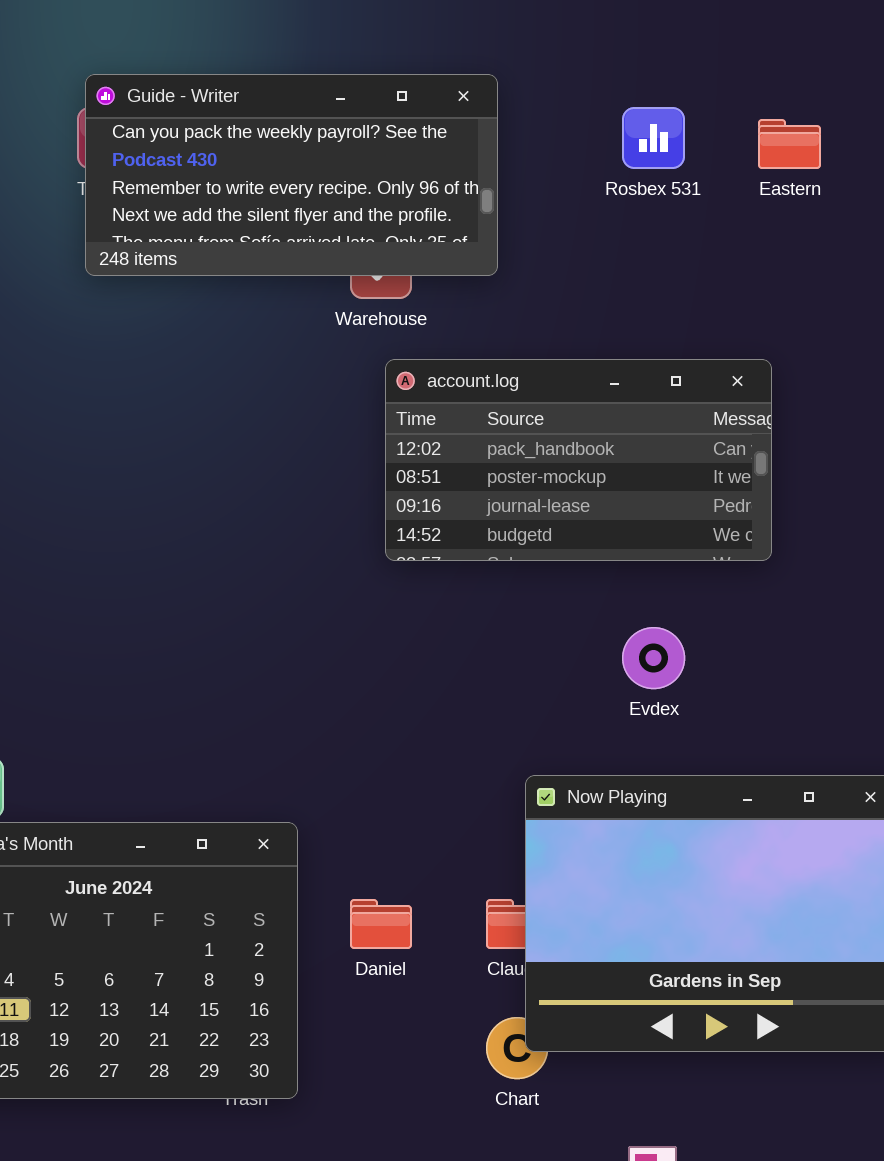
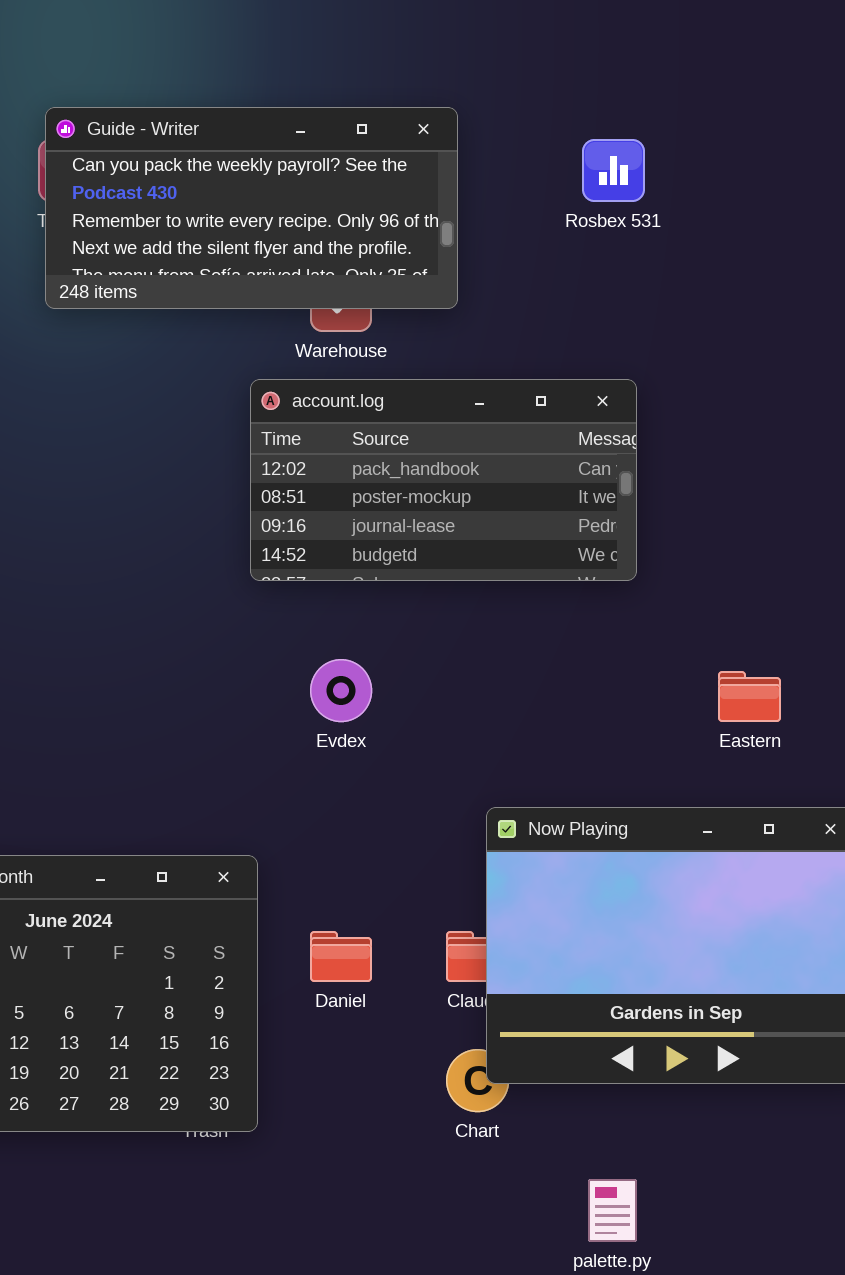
Eastern: [758,119,821,169] -> [718,671,781,722], moved
account.log: [385,359,772,561] -> [250,379,637,581], moved
Evdex: [622,627,685,689] -> [310,659,372,722], moved

